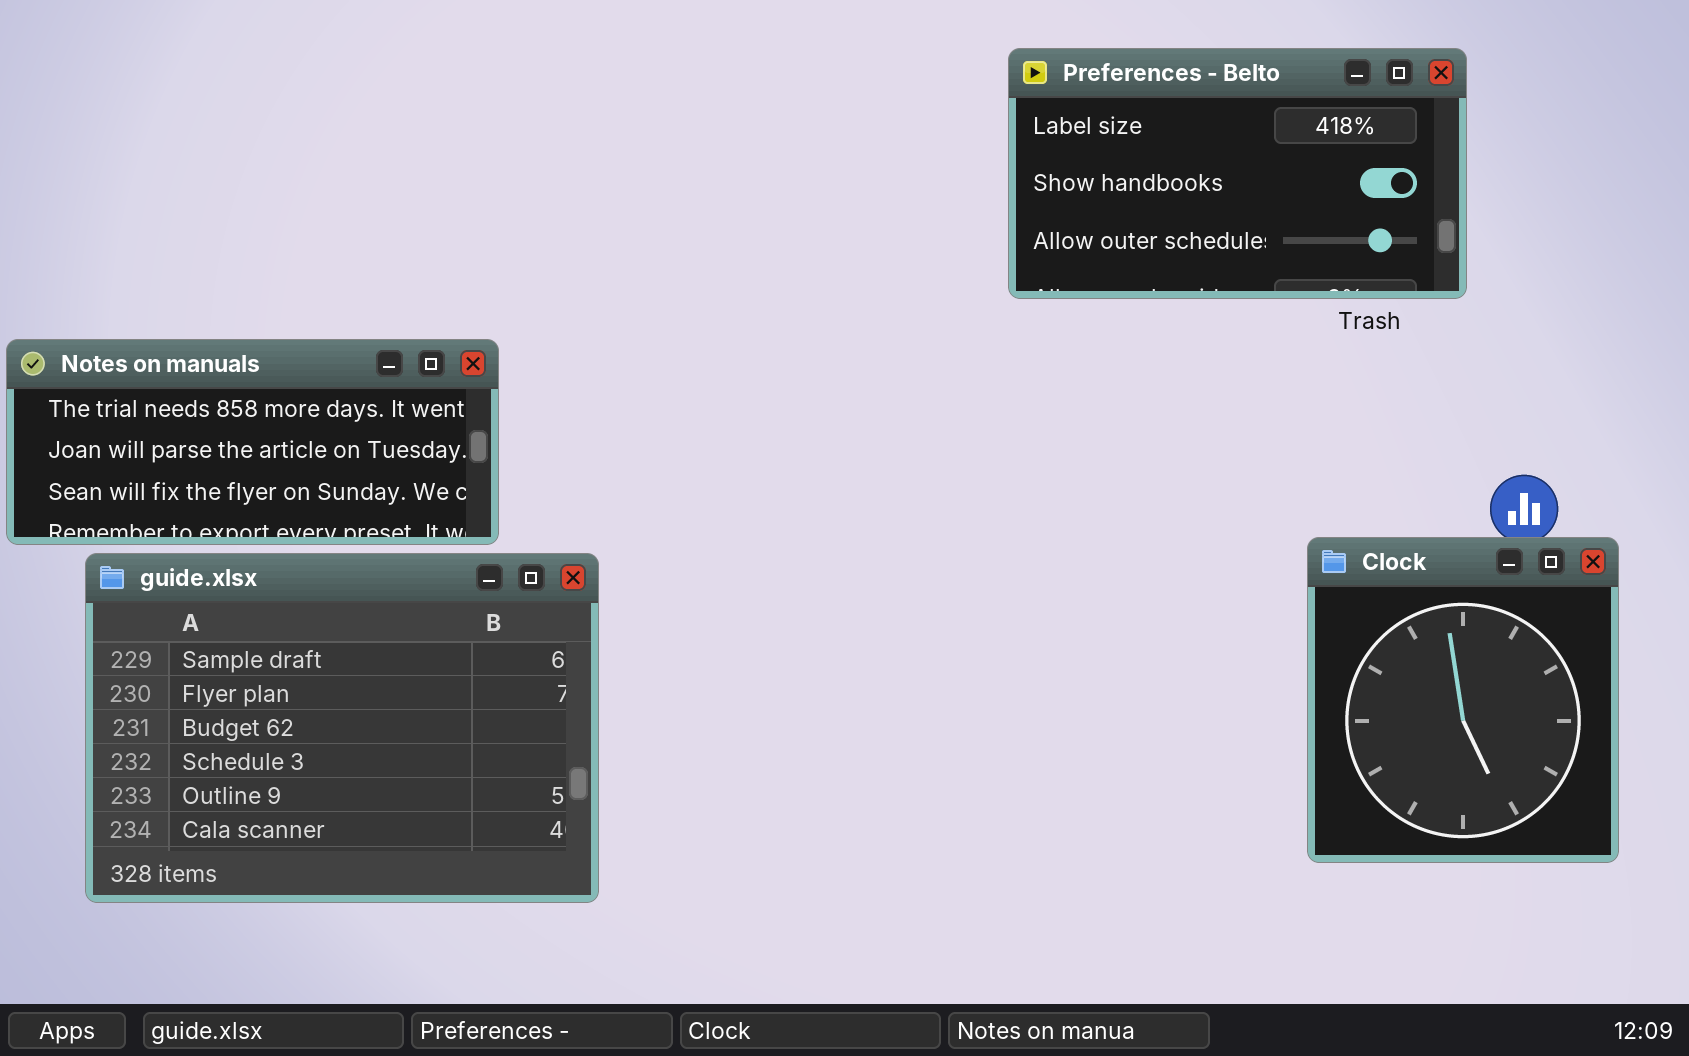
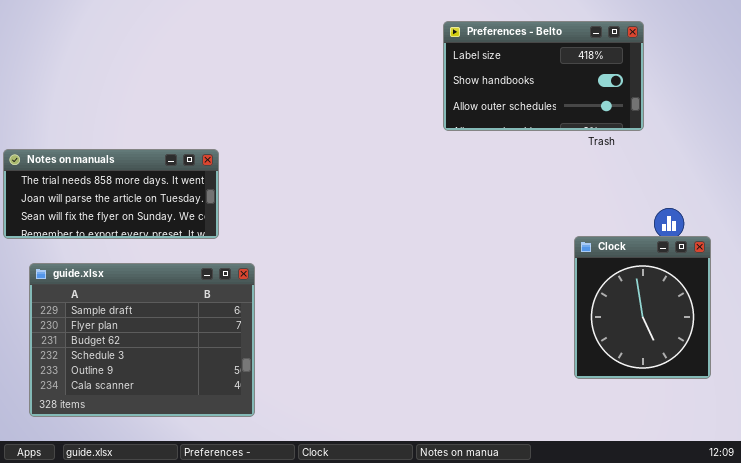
guide.xlsx: [85,553,599,903] -> [29,263,255,417], moved

